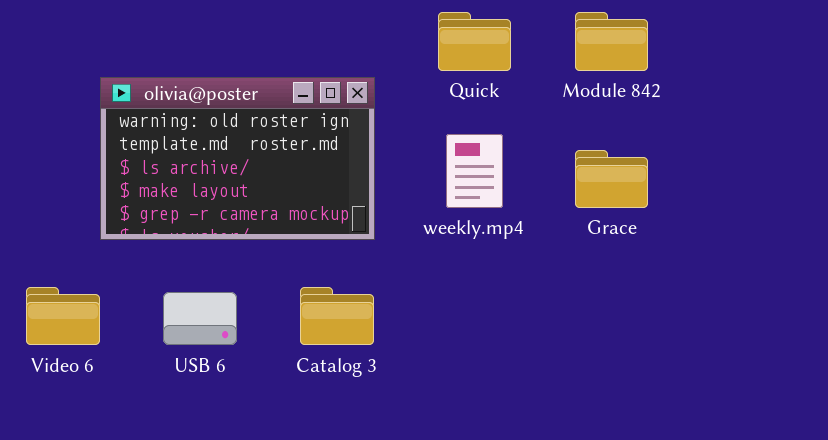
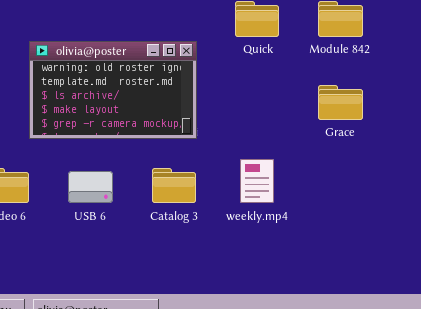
weekly.mp4: [446,134,503,208] -> [240,159,274,203], moved

